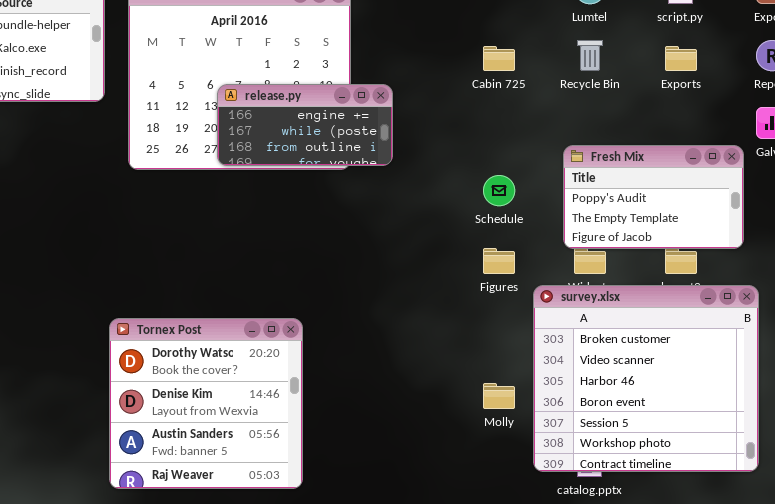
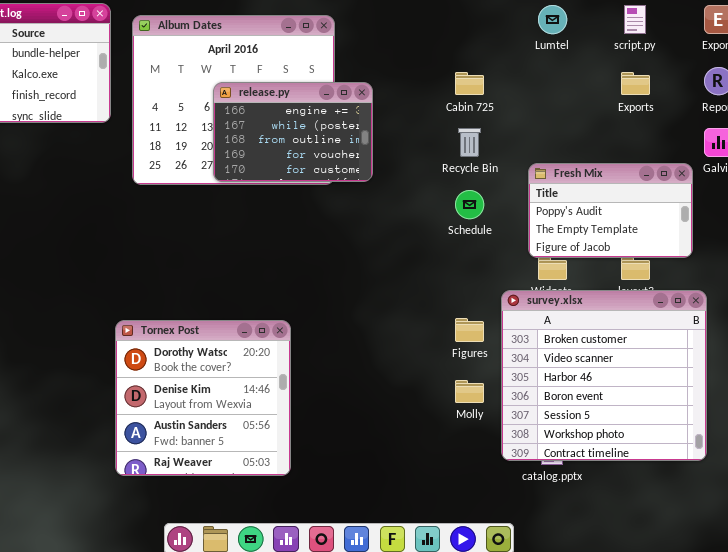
Recycle Bin: [577,40,603,71] -> [458,128,481,157], moved
release.py: [217,84,393,166] -> [213,82,373,182], resized
Figures: [483,248,515,274] -> [455,318,484,342], moved

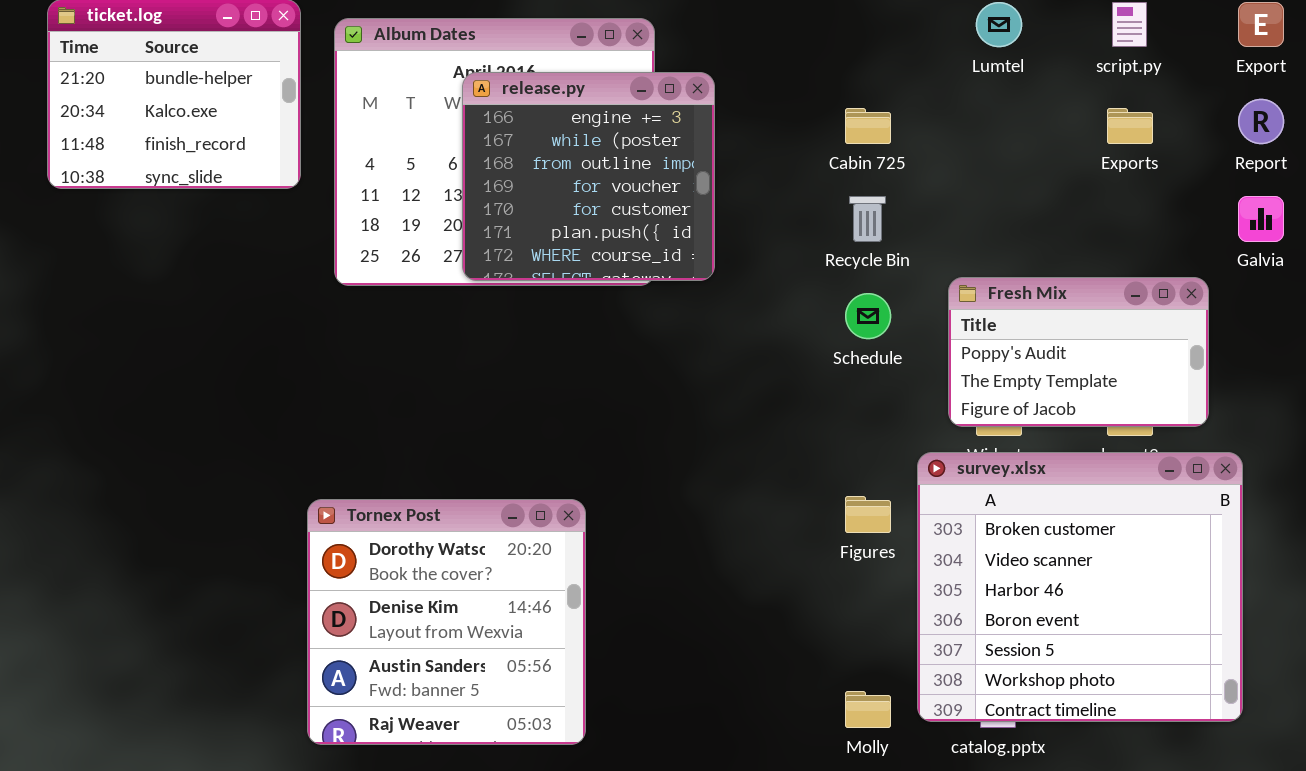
release.py: [213,82,373,182] -> [462,72,715,281], resized
Fresh Mix: [528,163,693,258] -> [948,277,1209,427], moved
Molly: [455,380,484,403] -> [845,691,891,728], moved

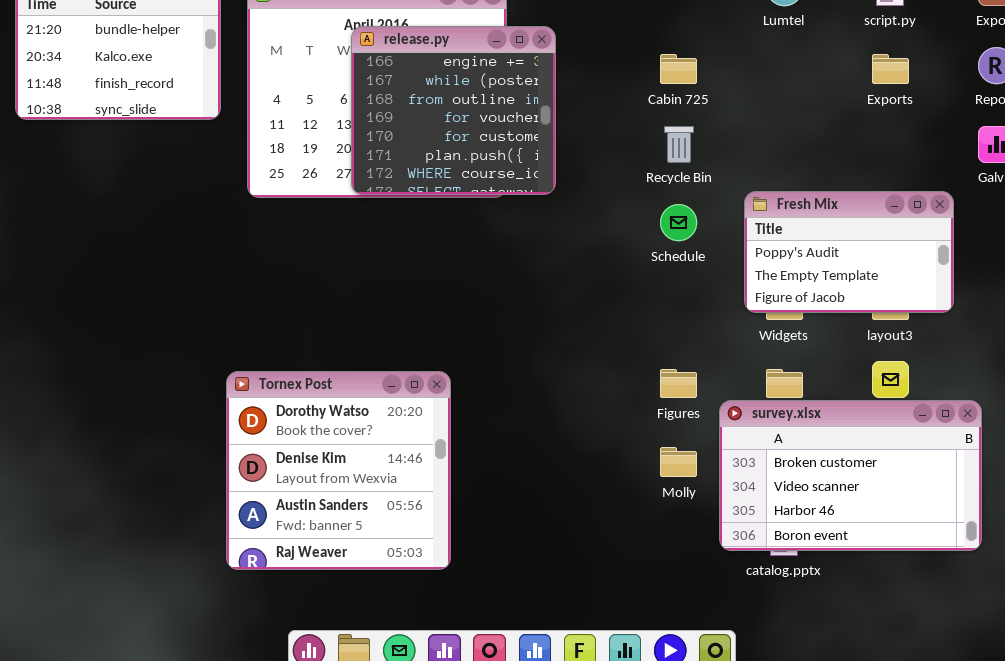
survey.xlsx: [917,452,1243,722] -> [719,400,982,551], resized
Molly: [845,691,891,728] -> [660,447,697,477], moved

